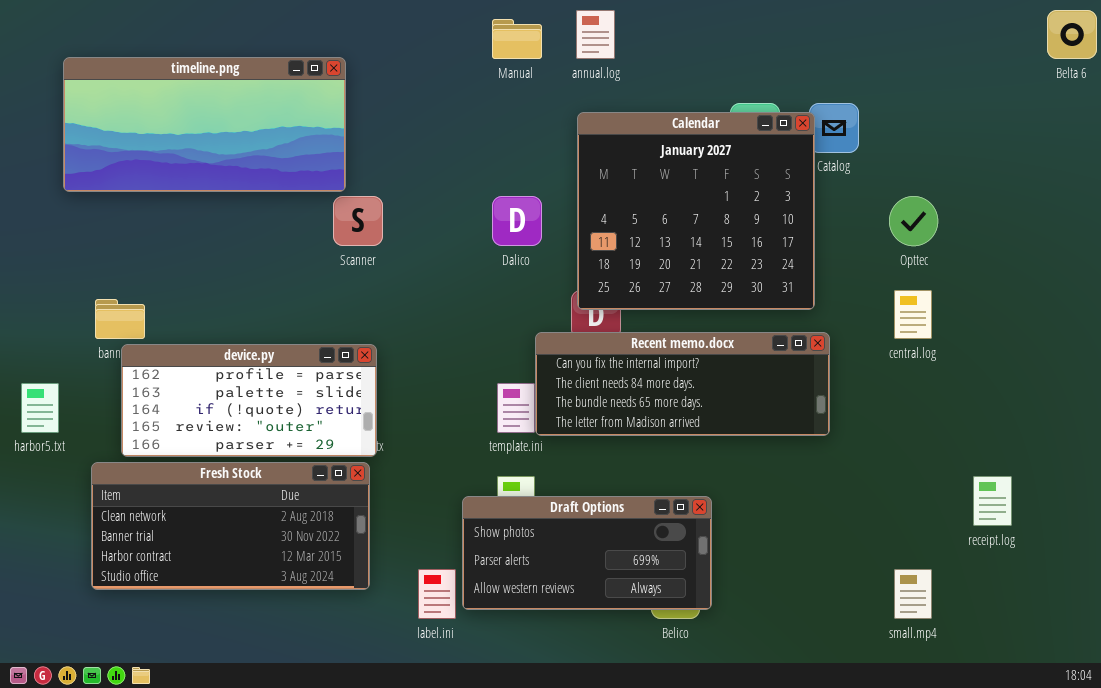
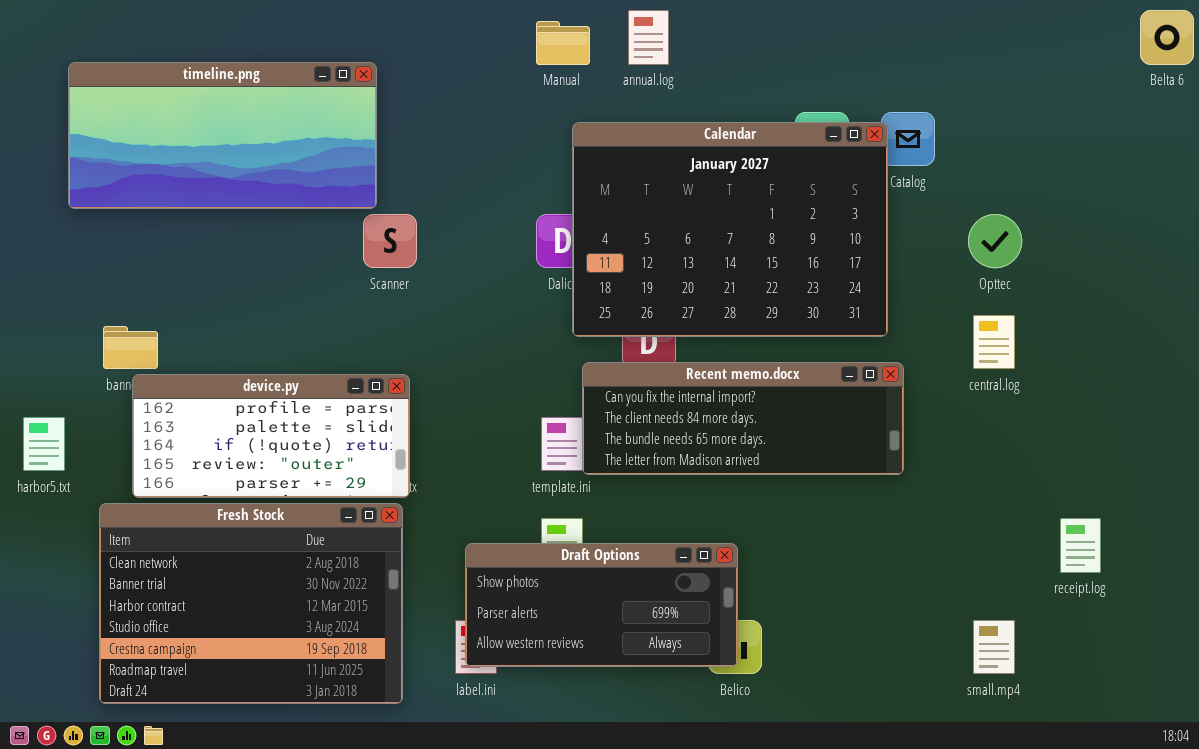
Calendar: [577,112,815,310] -> [572,122,888,337], resized
Fresh Stock: [91,462,370,590] -> [99,503,403,704], resized
Draft Options: [462,496,712,610] -> [465,543,738,667], moved

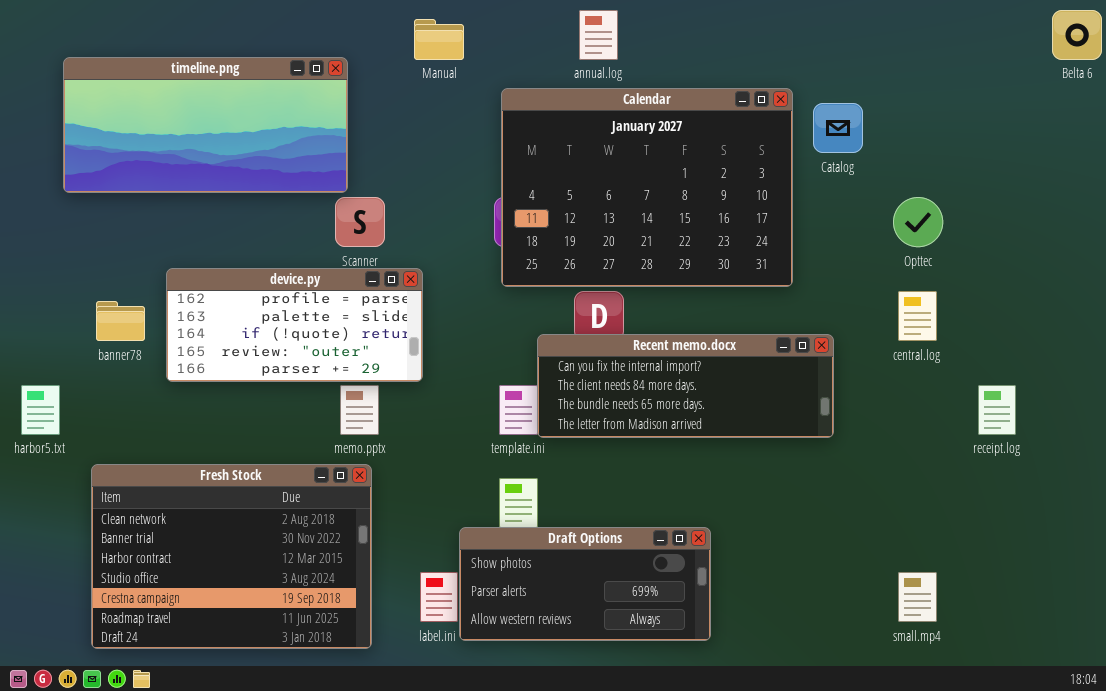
Manual: [536,21,590,65] -> [414,19,464,60], moved
Calendar: [572,122,888,337] -> [501,88,793,287], moved
device.py: [132,374,410,498] -> [166,268,423,382], moved
receipt.log: [1060,518,1101,573] -> [978,385,1016,435], moved
Draft Options: [465,543,738,667] -> [459,527,711,641], moved

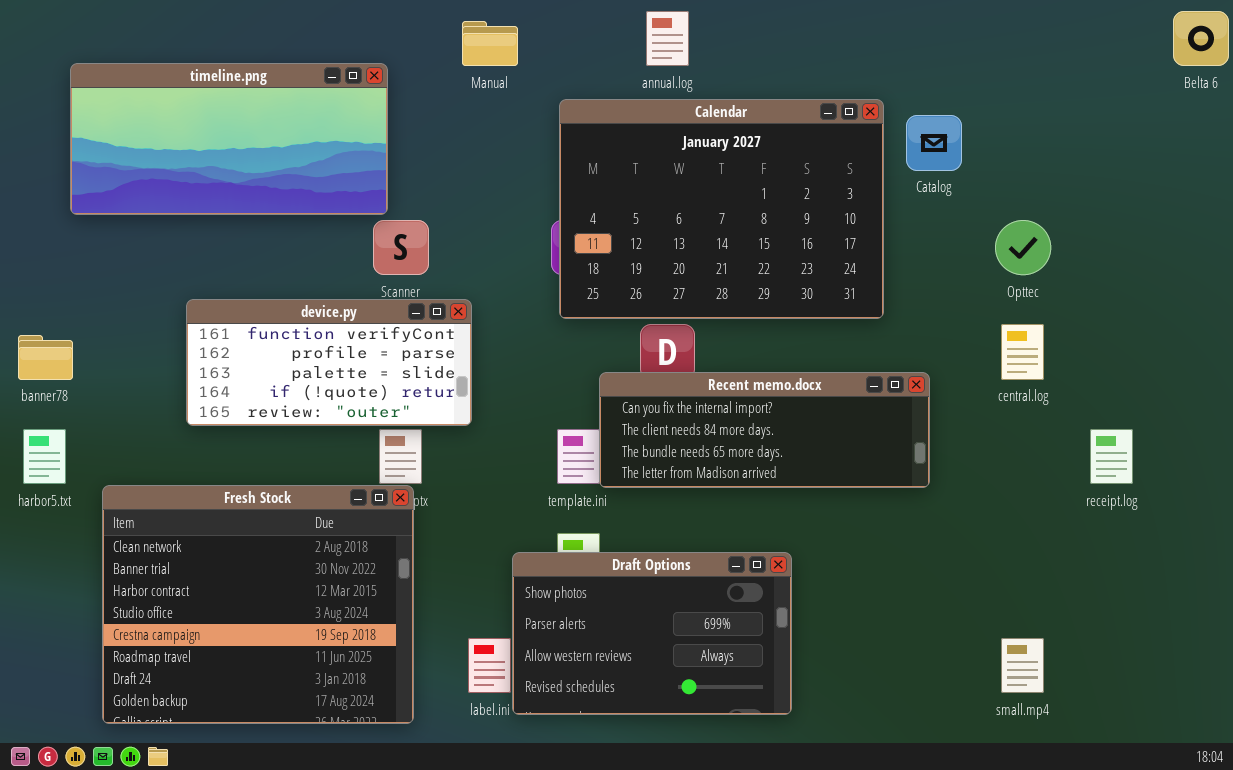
device.py: [166,268,423,382] -> [186,299,472,426], scrolled up 1 row
banner78: [96,301,145,341] -> [18,335,73,380], moved
Fresh Stock: [91,464,372,649] -> [102,485,414,724], resized
Draft Options: [459,527,711,641] -> [512,552,792,715], resized

